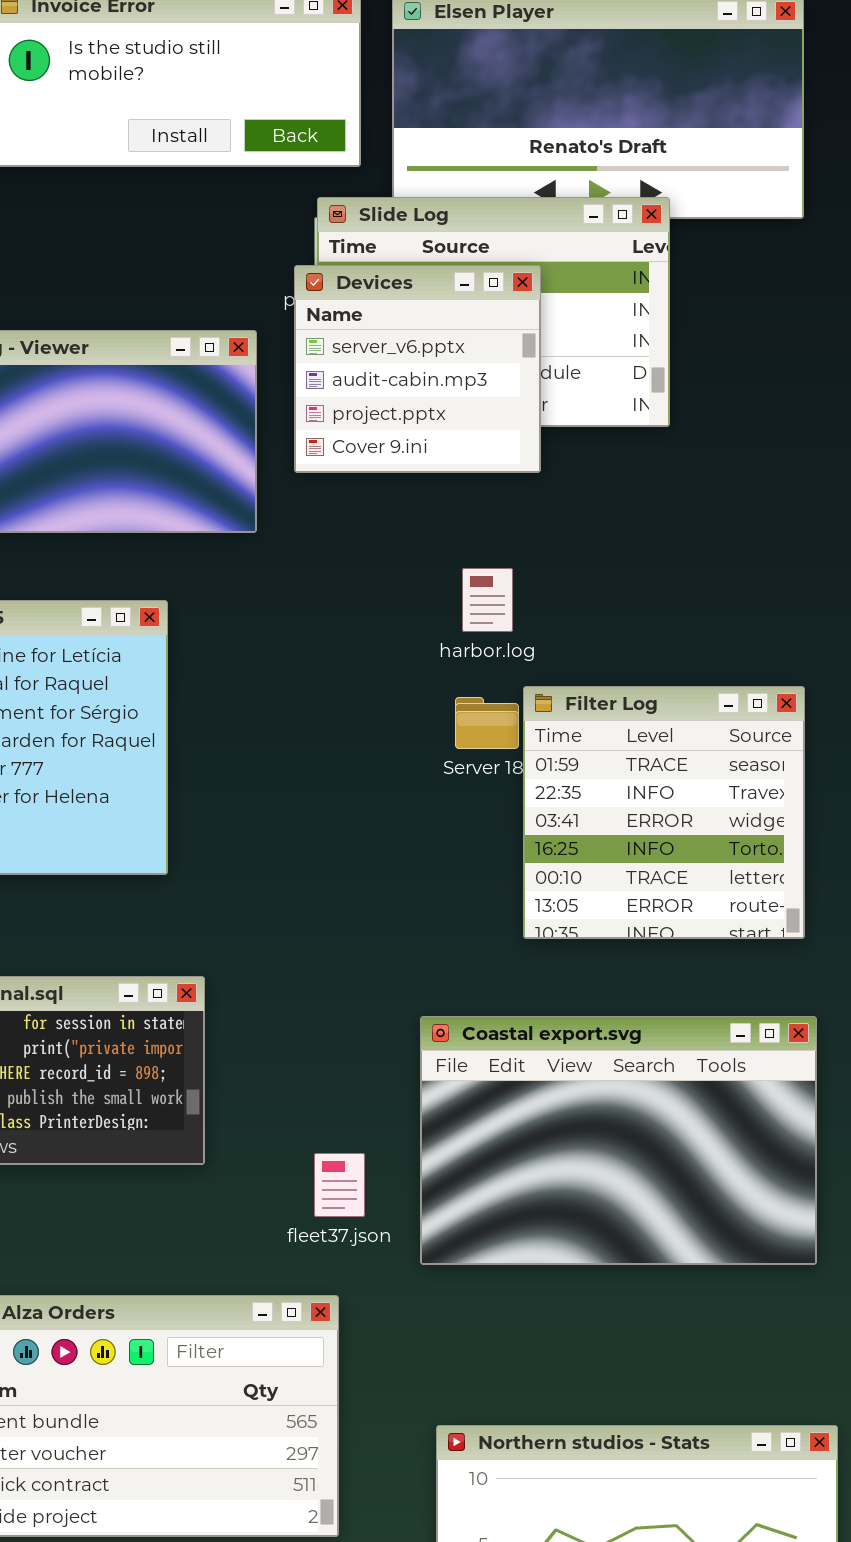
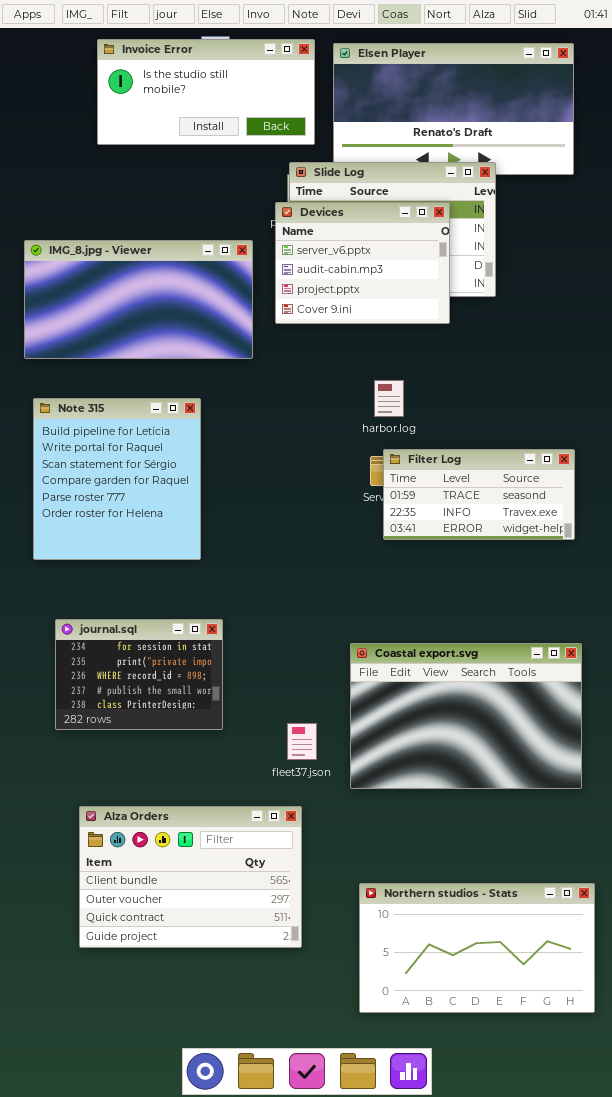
Devices: [294,265,541,473] -> [275,202,450,324], resized
Filter Log: [523,686,805,939] -> [383,449,575,540], resized

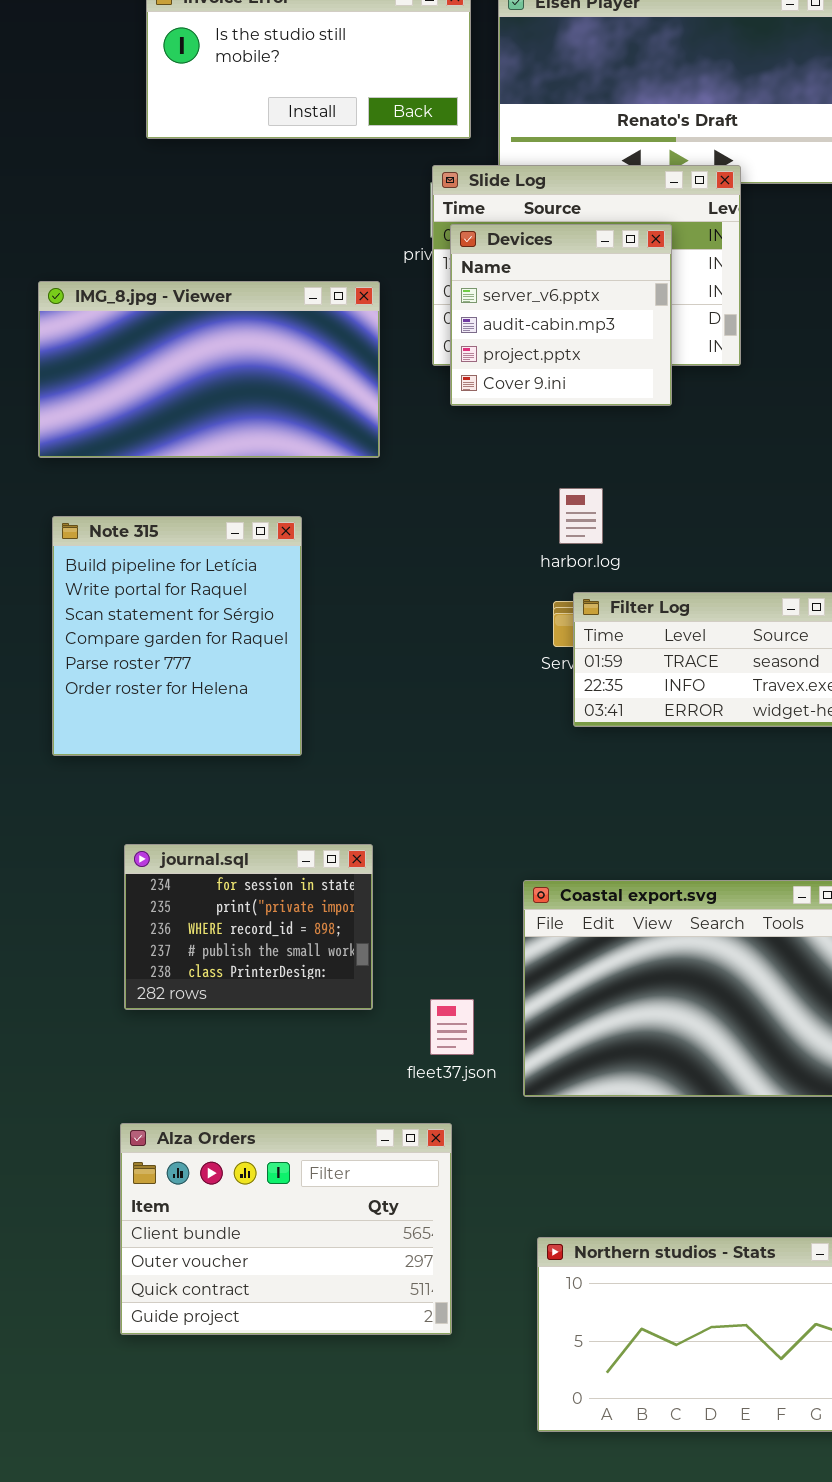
Devices: [275,202,450,324] -> [450,224,672,406], resized
journal.sql: [55,619,223,730] -> [124,844,373,1010], moved

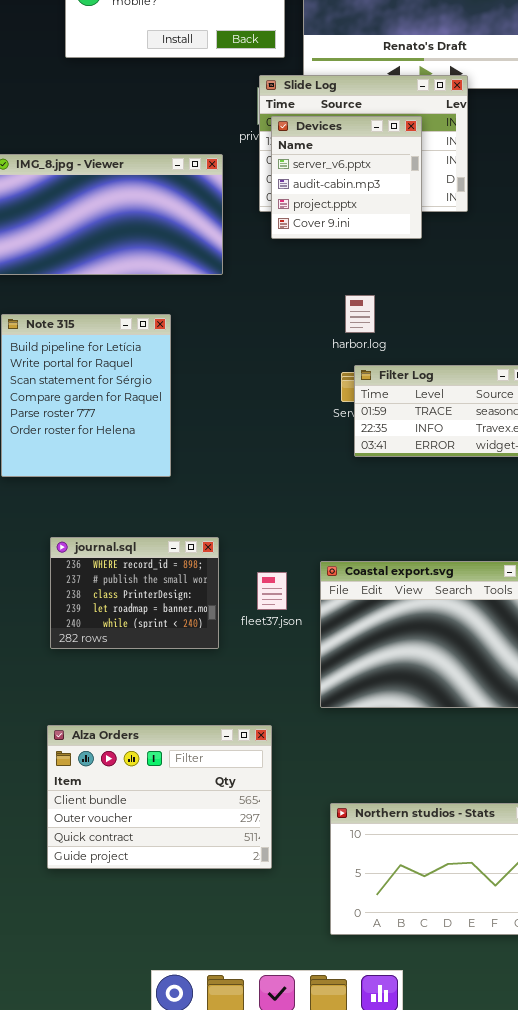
journal.sql: [124,844,373,1010] -> [50,537,219,649], scrolled down 2 rows
fleet37.json: [430,999,474,1055] -> [257,572,287,610], moved

